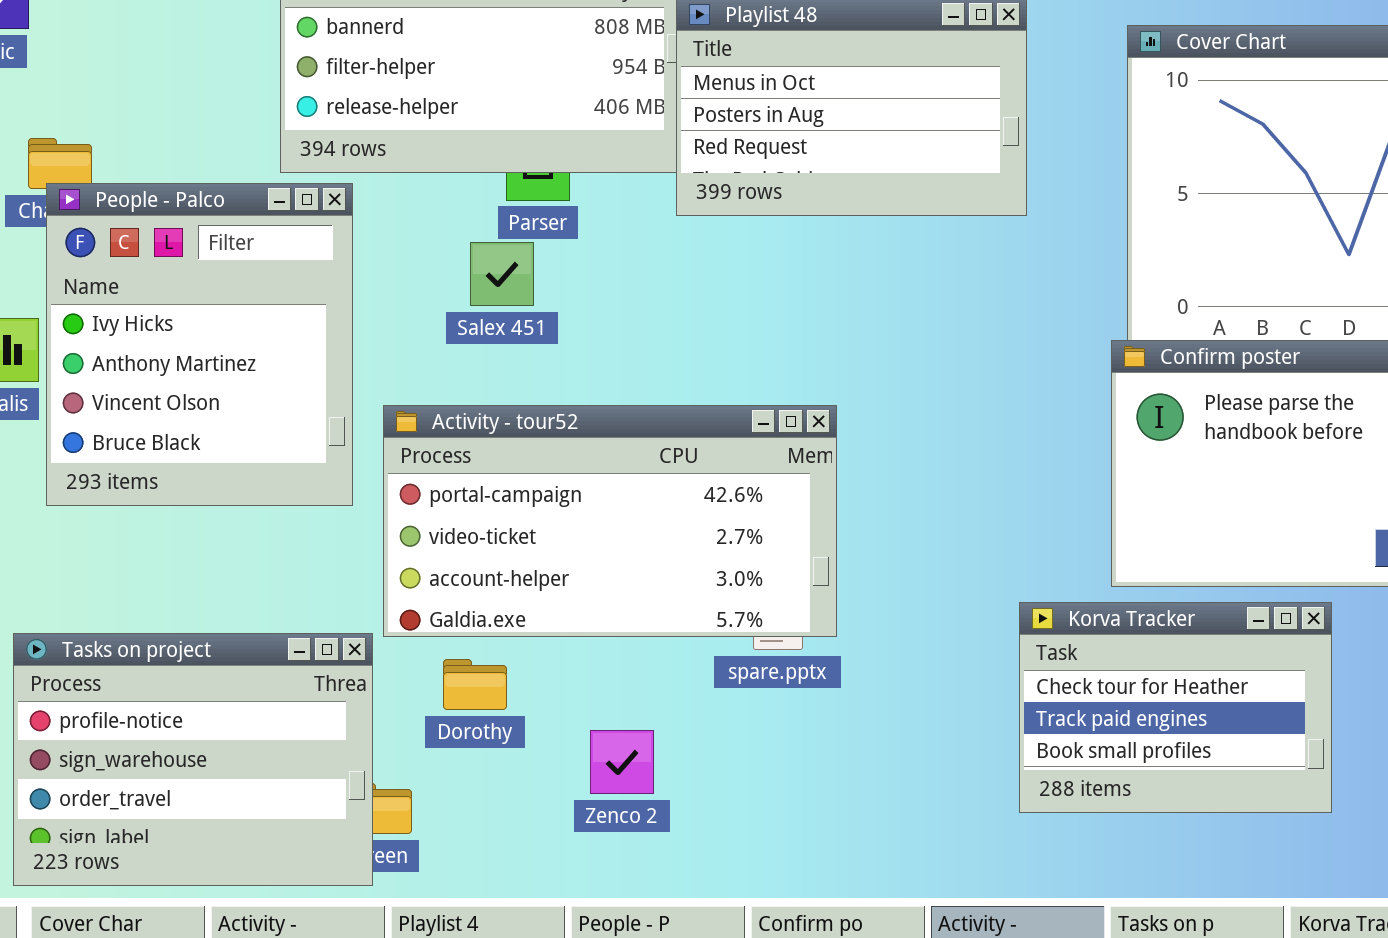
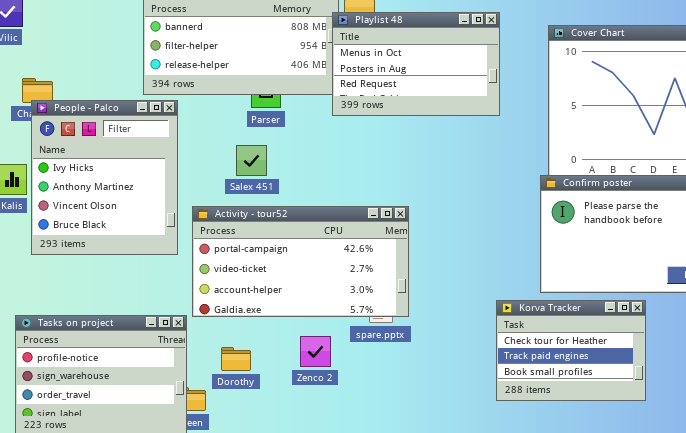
Salex 451: [470,242,534,306] -> [236,145,267,176], moved
Dorothy: [443,659,507,710] -> [221,347,251,371], moved
Zenco 2: [590,730,654,794] -> [300,336,331,367], moved

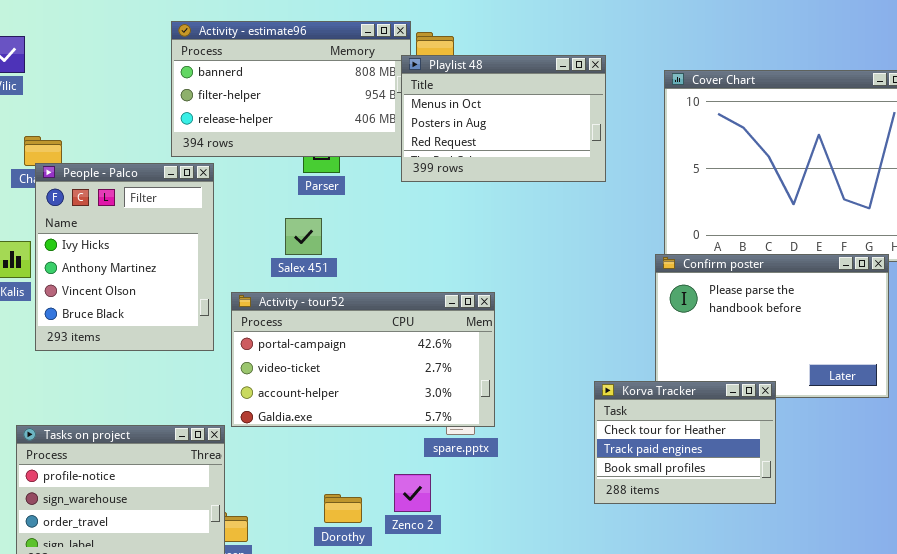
Korva Tracker: [496,300,646,401] -> [594,381,776,504], moved
Zenco 2: [300,336,331,367] -> [394,474,431,512], moved
Dorothy: [221,347,251,371] -> [324,494,362,523], moved

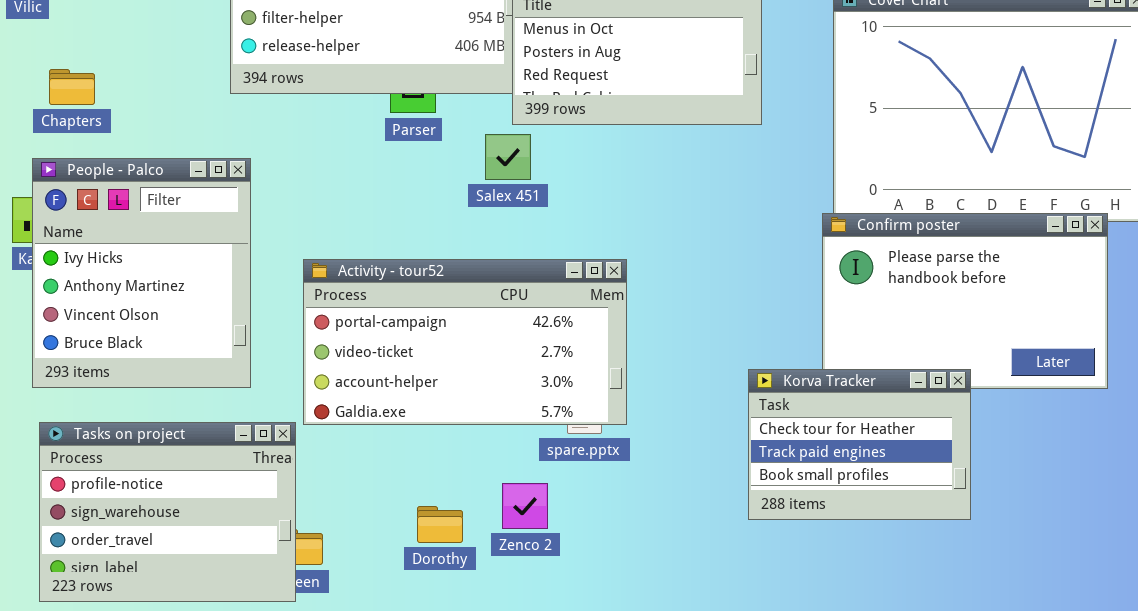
People - Palco: [35,163,214,351] -> [32,158,251,388], moved
Salex 451: [285,218,322,255] -> [485,134,531,180], moved

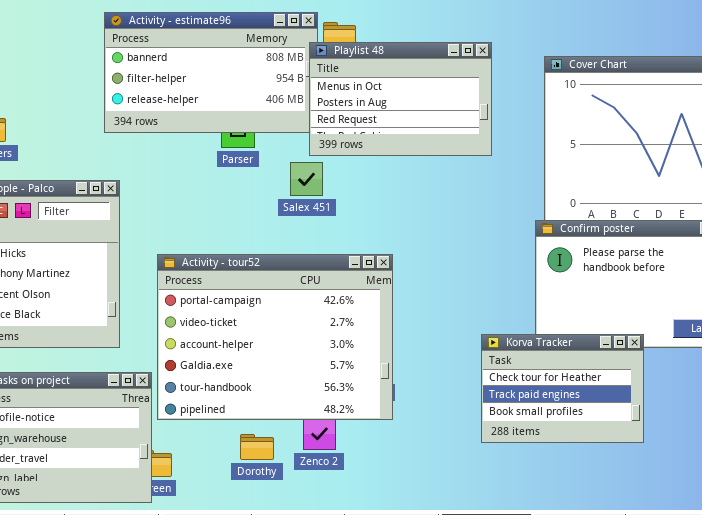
Activity - tour52: [303,259,627,425] -> [157,254,393,420], resized

